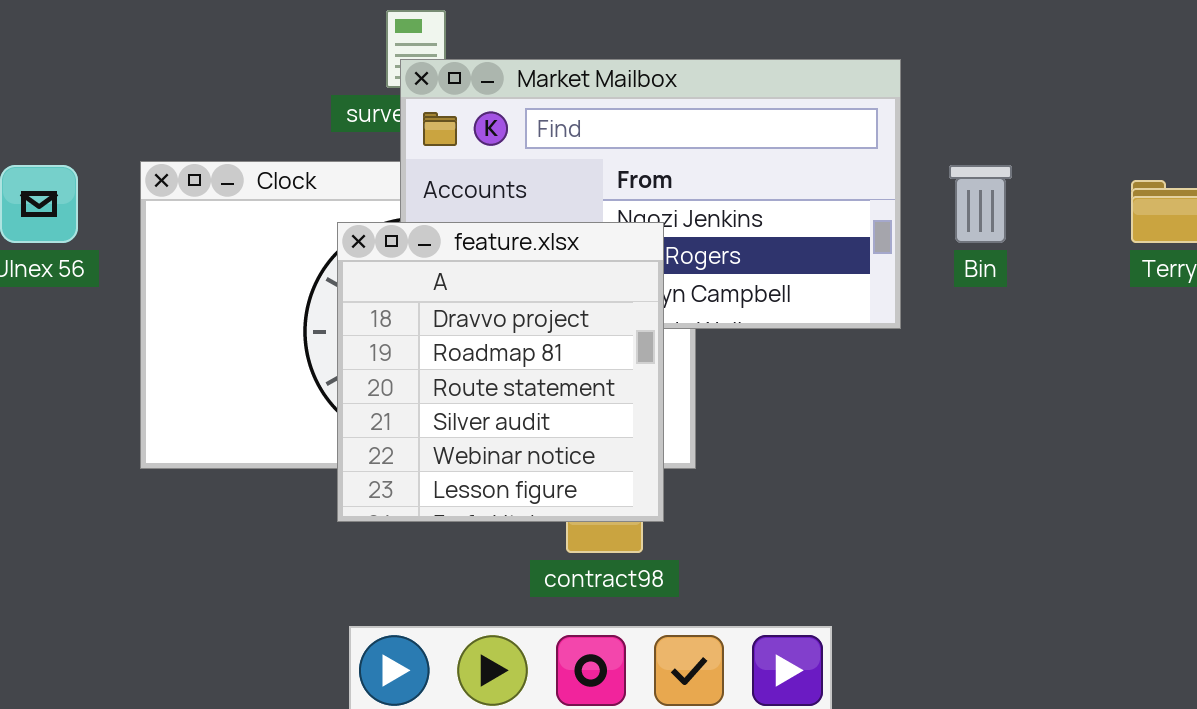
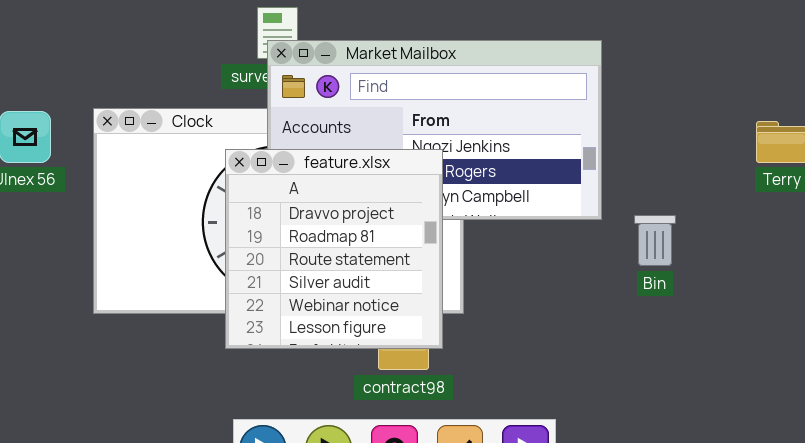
Bin: [949,165,1012,243] -> [634,215,676,266], moved

